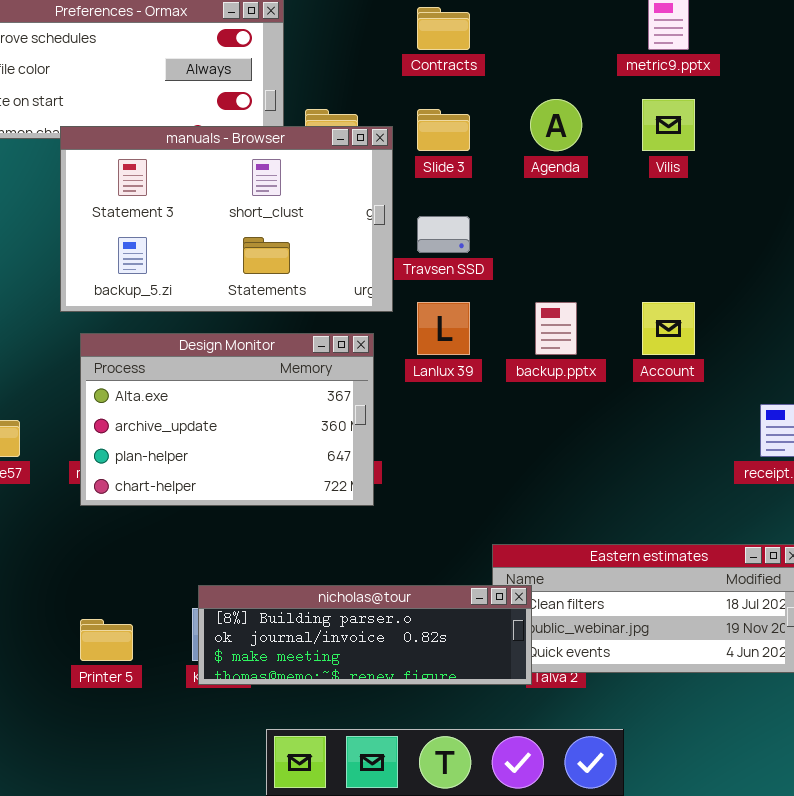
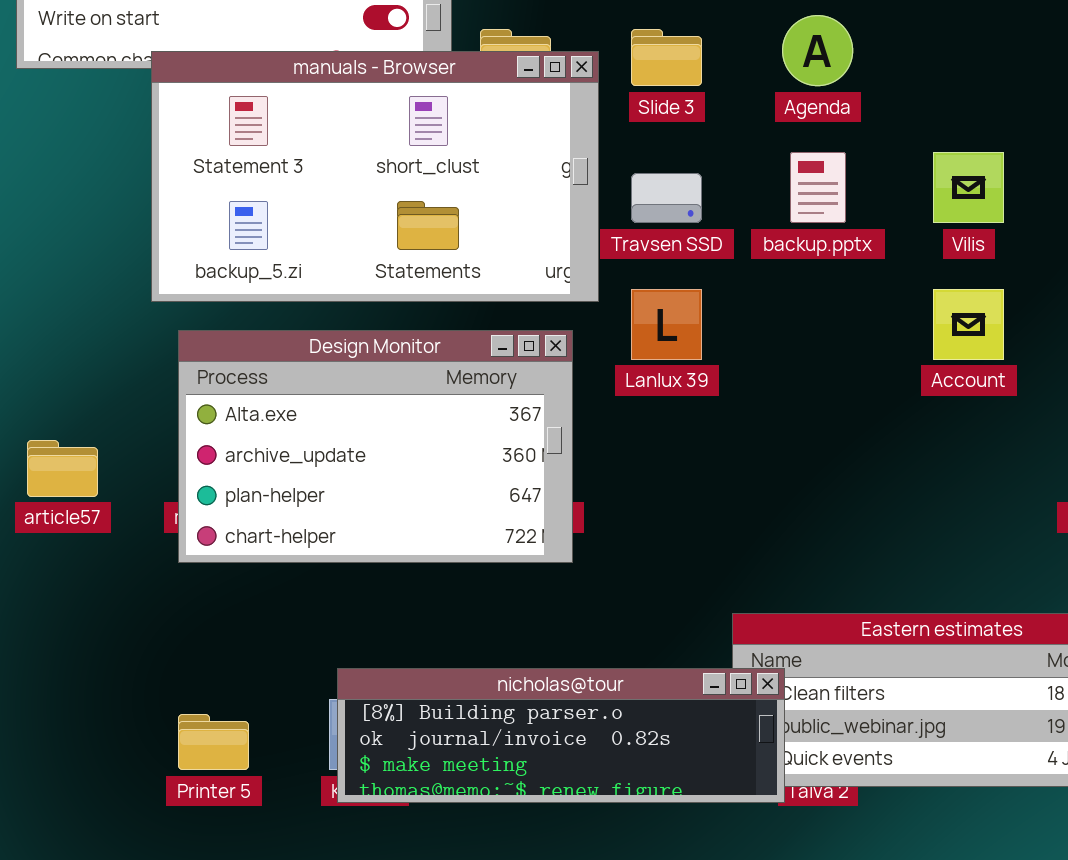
Vilis: [642,99,695,151] -> [933,152,1004,223], moved
backup.pptx: [535,302,577,355] -> [790,152,846,223], moved

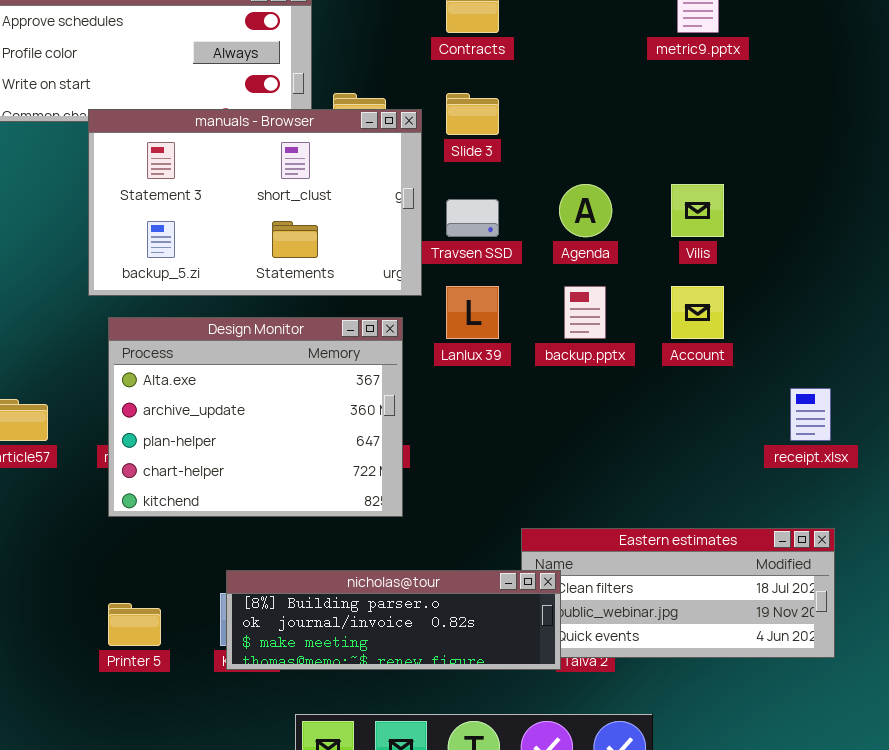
Agenda: [782,15,853,86] -> [559,184,612,237], moved
backup.pptx: [790,152,846,223] -> [564,286,606,339], moved
Design Monitor: [178,330,573,563] -> [108,317,403,517], resized

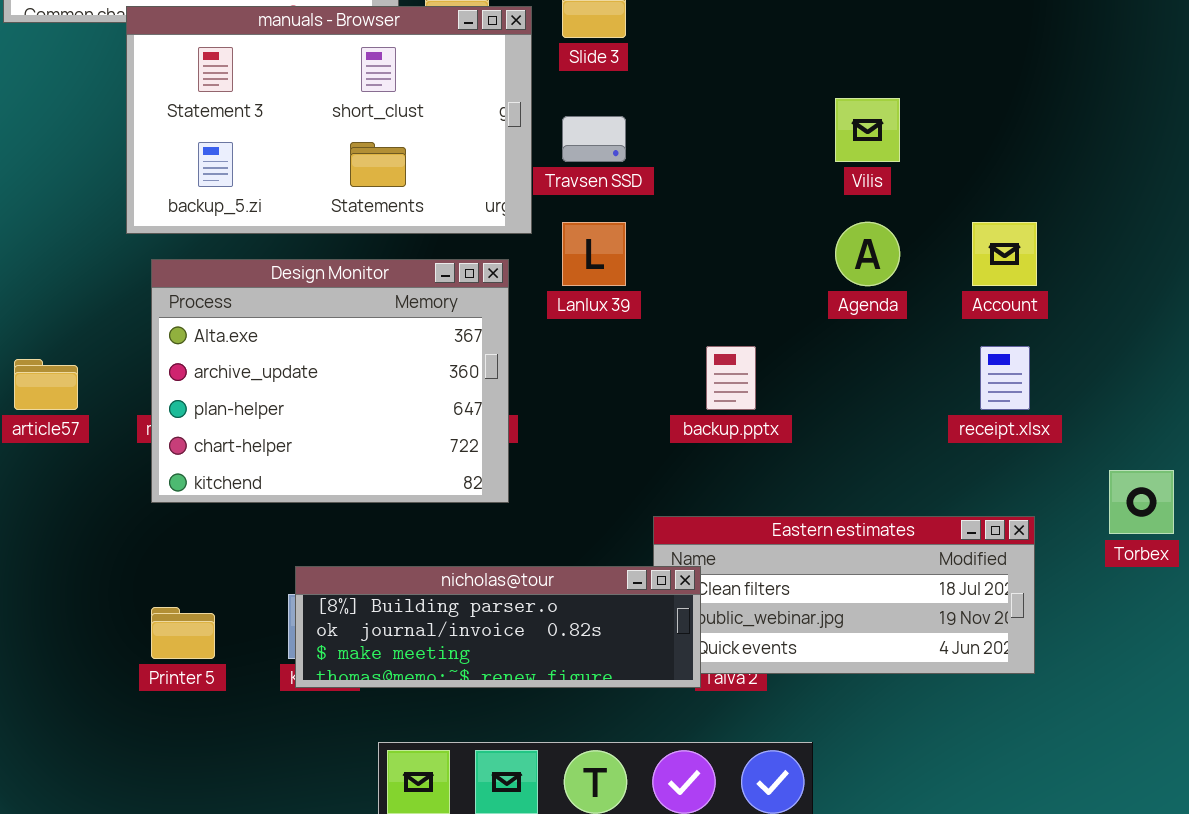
Agenda: [559,184,612,237] -> [835,222,900,286], moved
backup.pptx: [564,286,606,339] -> [706,346,756,410], moved
Account: [671,286,724,339] -> [972,222,1037,286], moved

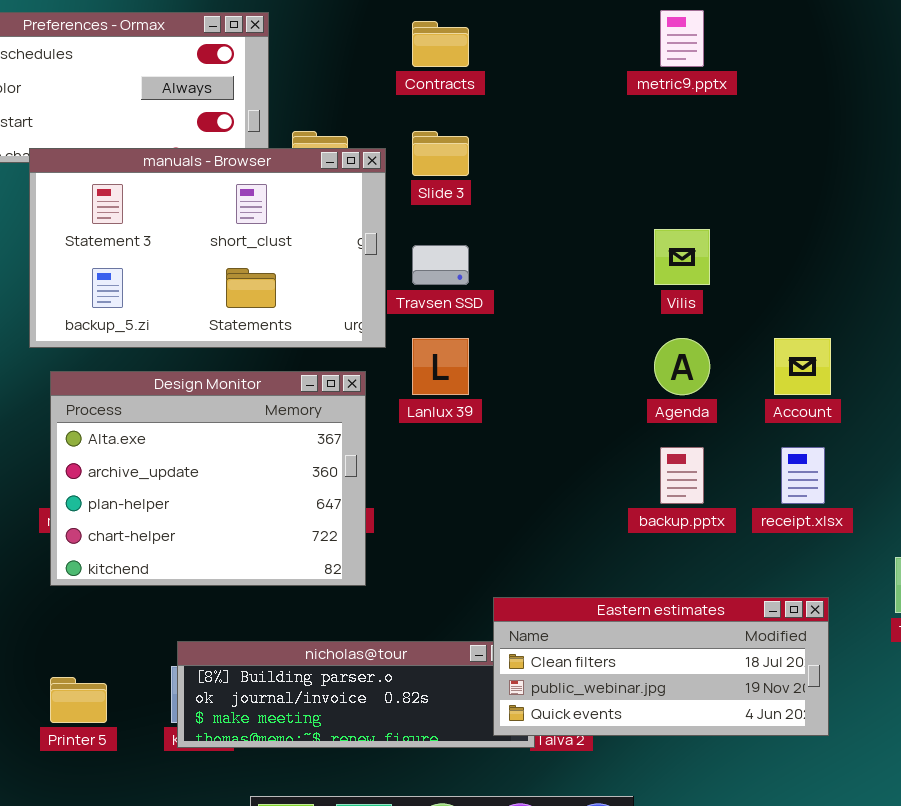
backup.pptx: [706,346,756,410] -> [660,447,704,504], moved
Eastern estimates: [653,516,1035,674] -> [493,597,829,736], raised

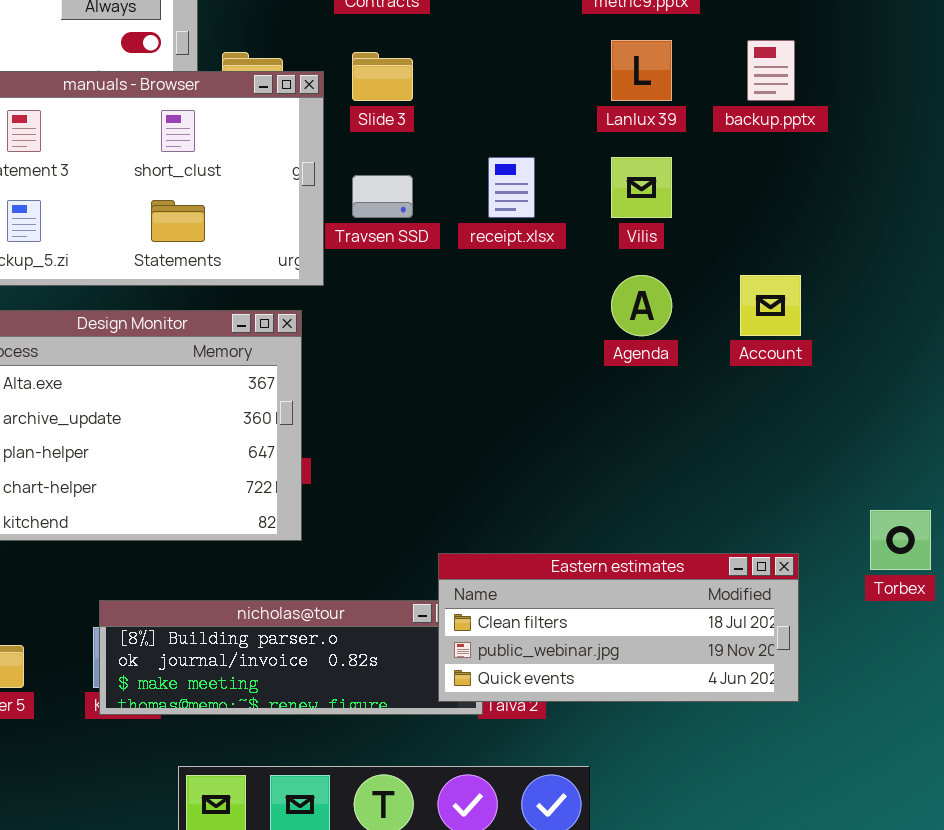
Lanlux 39: [412,338,469,395] -> [611,40,672,101], moved
backup.pptx: [660,447,704,504] -> [747,40,795,101], moved
receipt.xlsx: [781,447,825,504] -> [488,157,535,218], moved

